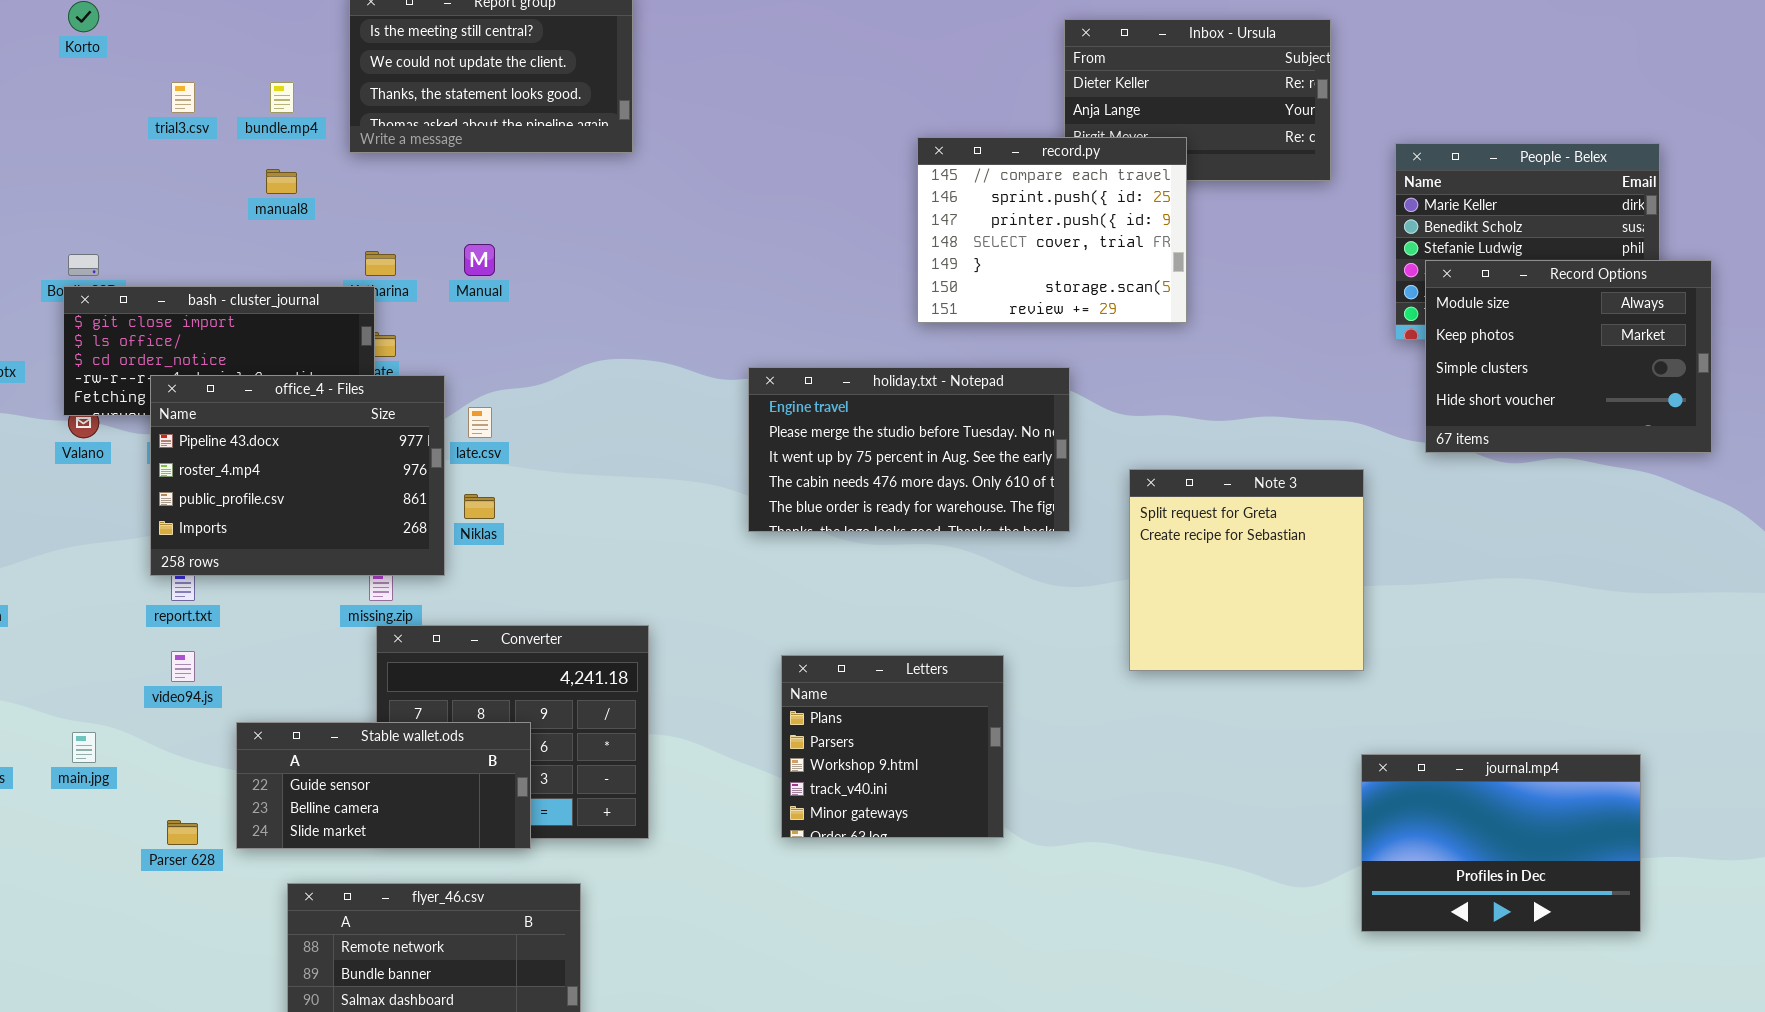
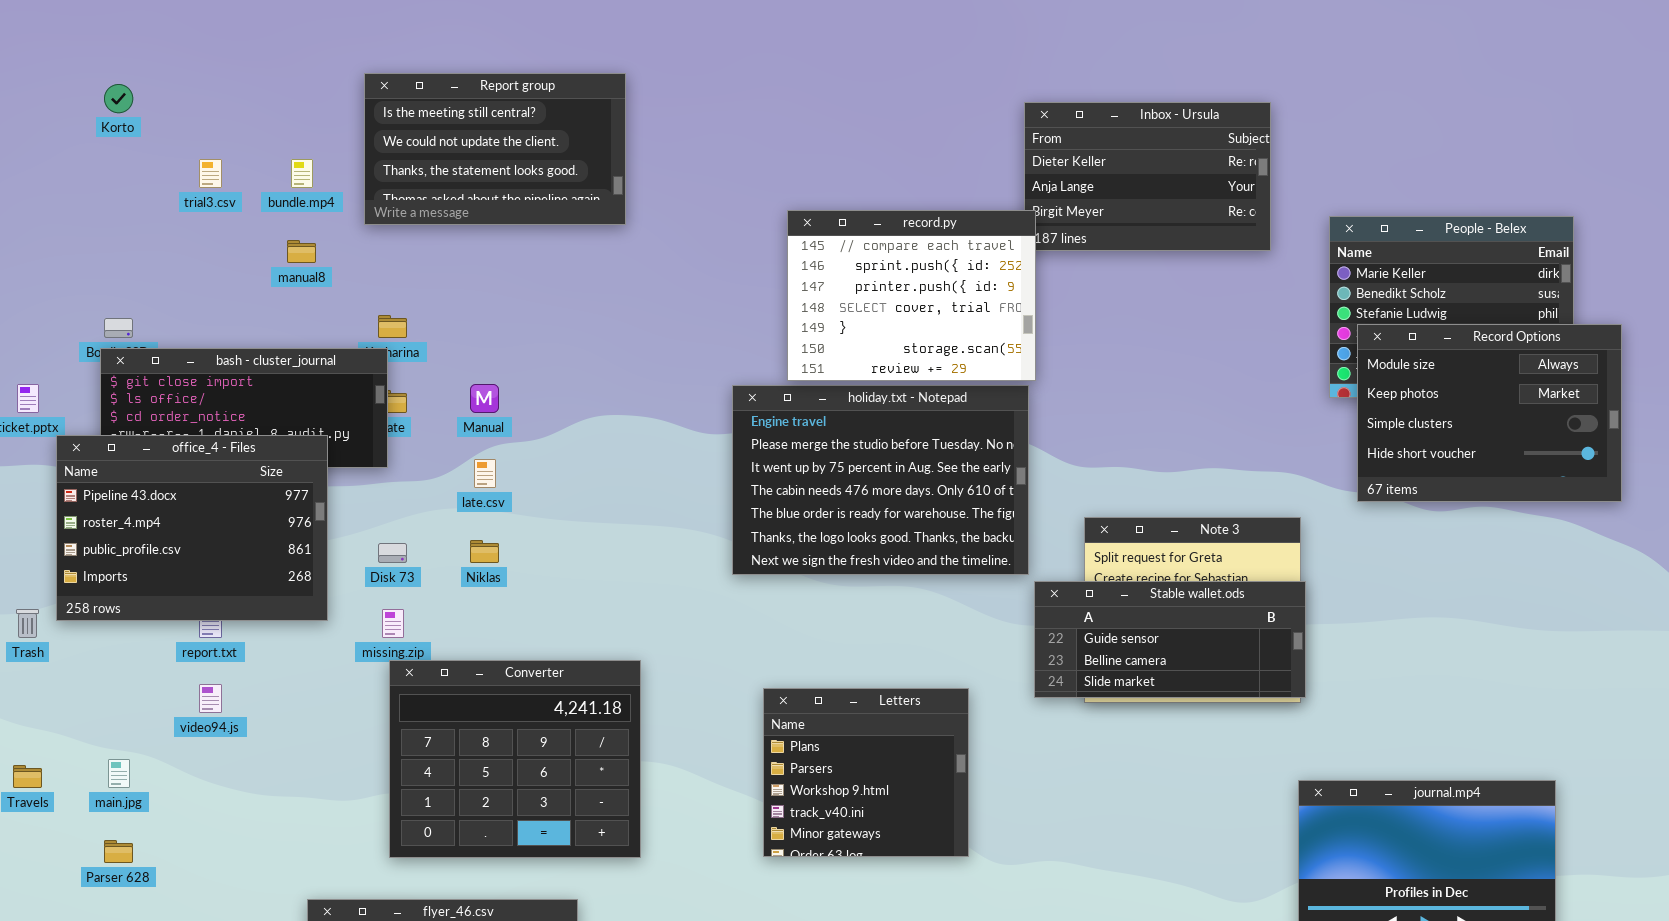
record.py: [917,137,1187,323] -> [787,210,1036,381], moved
Manual: [464,244,495,276] -> [470,384,499,413], moved
holiday.txt - Notepad: [748,367,1070,532] -> [732,385,1029,575], resized
office_4 - Files: [150,375,445,576] -> [56,435,328,621], moved
Stable wallet.ods: [236,722,531,849] -> [1034,581,1306,698], moved
Parser 628: [167,820,198,845] -> [104,840,133,863], moved

